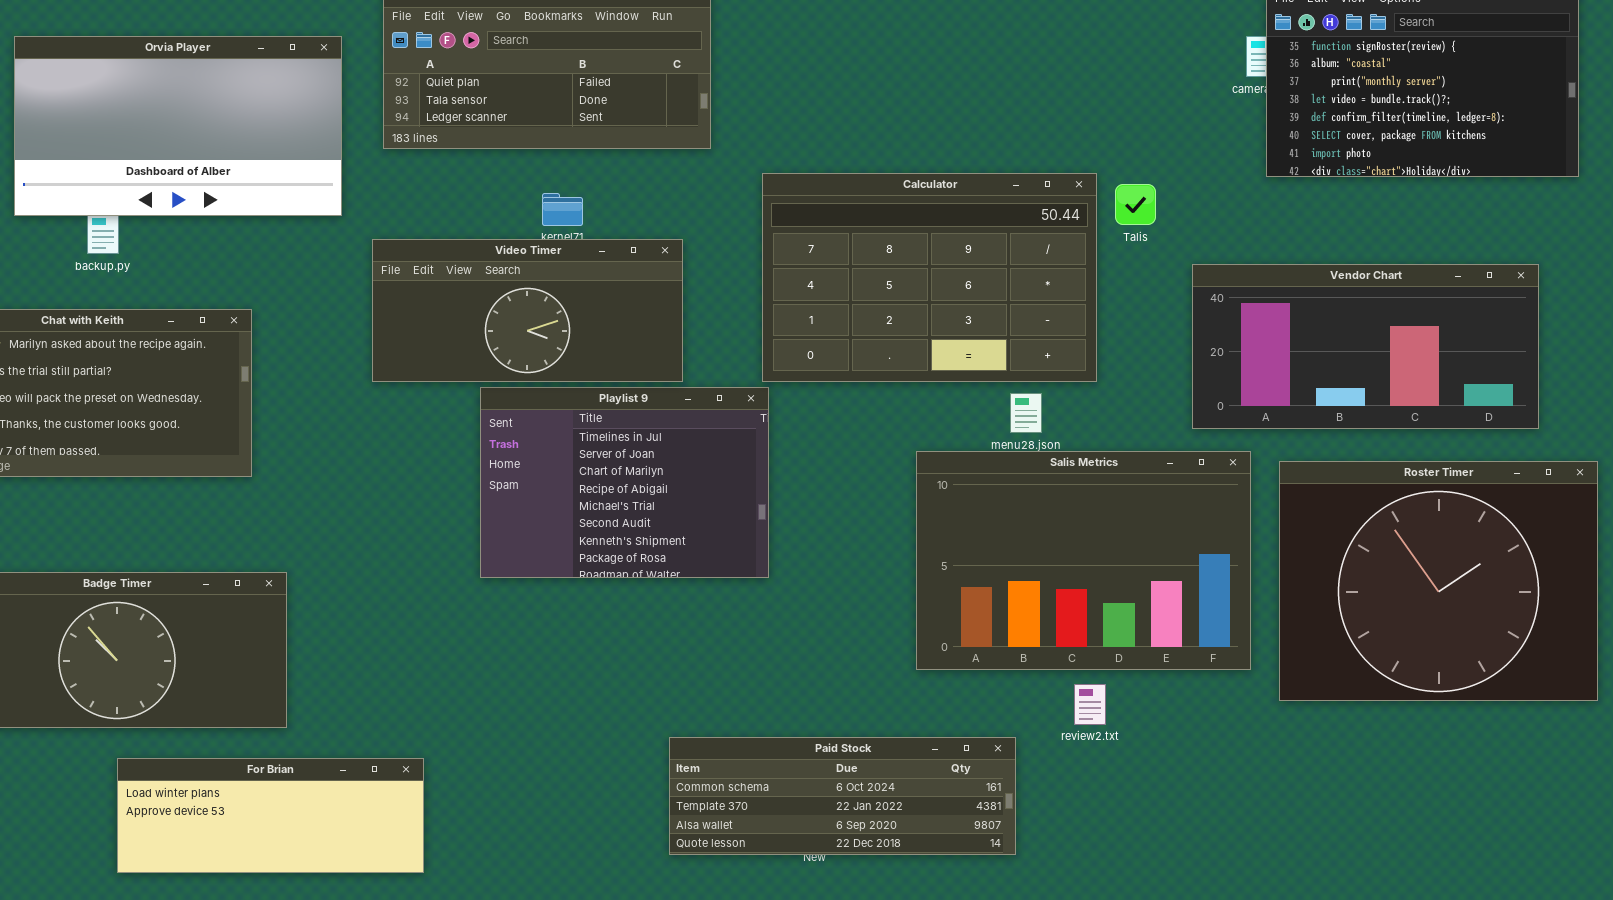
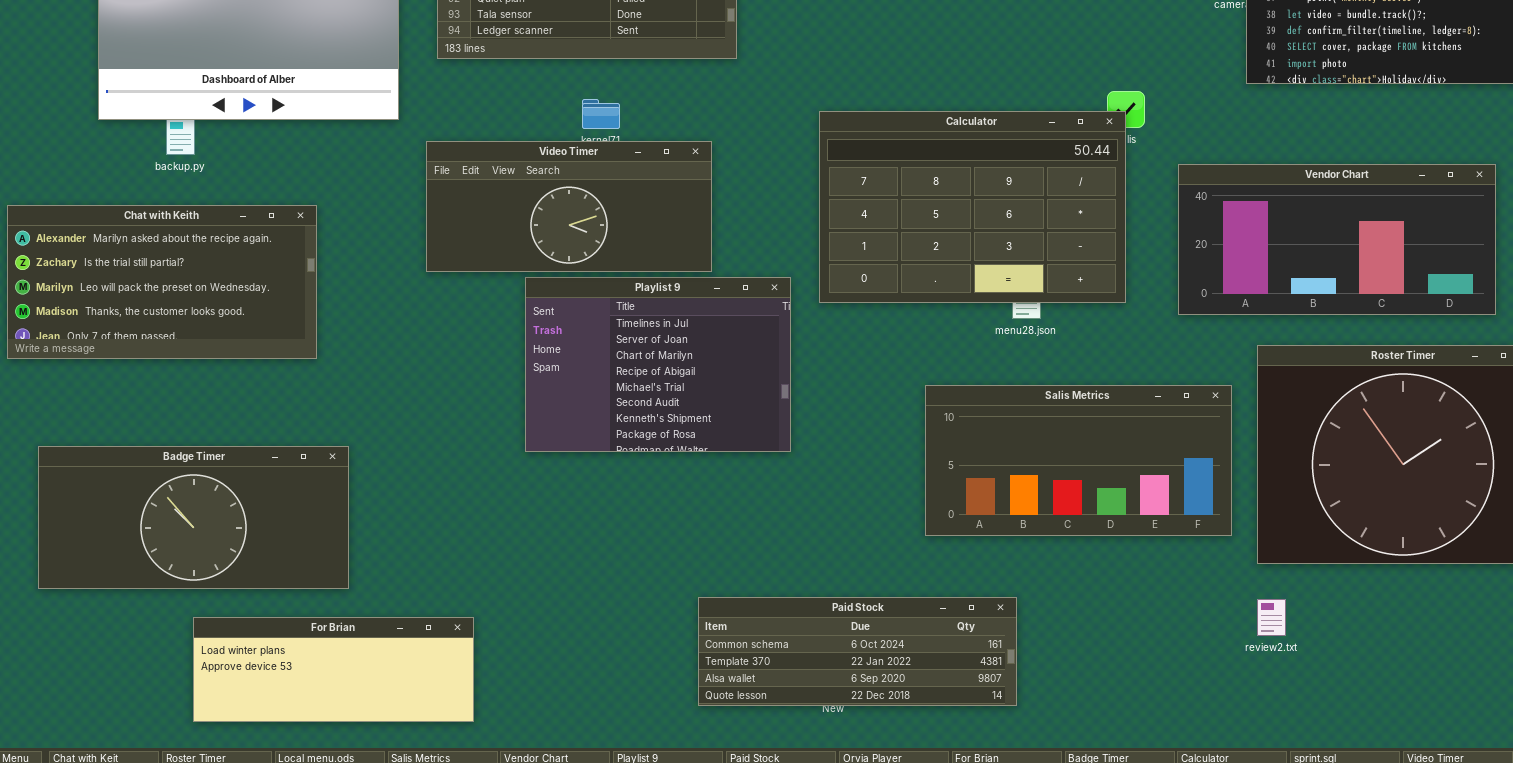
Calculator: [762,173,1097,382] -> [819,111,1126,303], moved
Salis Metrics: [916,451,1251,670] -> [925,385,1232,536], resized
review2.txt: [1074,684,1106,725] -> [1257,599,1286,636], moved

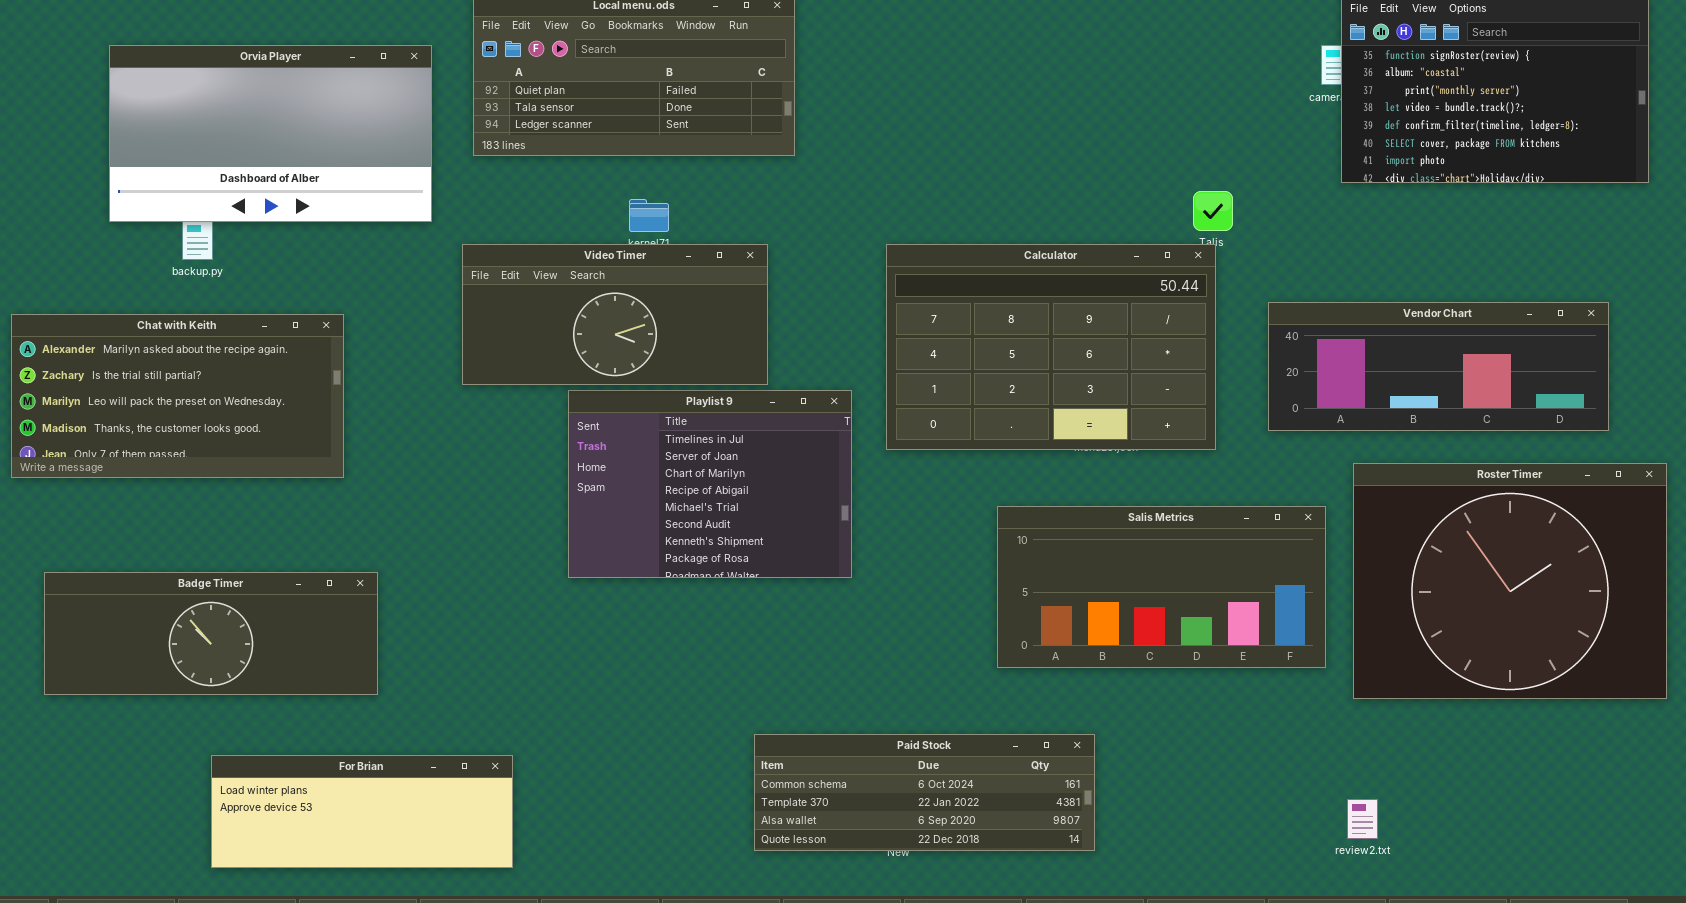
Calculator: [819,111,1126,303] -> [886,244,1216,450], moved
Vendor Chart: [1178,164,1496,315] -> [1268,302,1609,431], resized
Badge Timer: [38,446,349,589] -> [44,572,378,695], resized
review2.txt: [1257,599,1286,636] -> [1347,799,1378,839], moved

